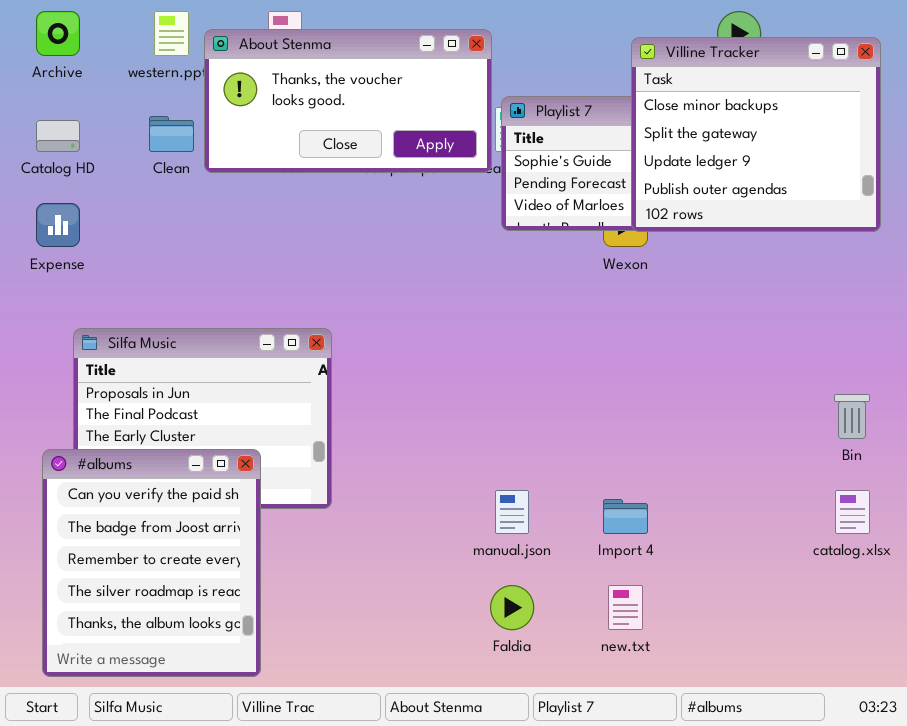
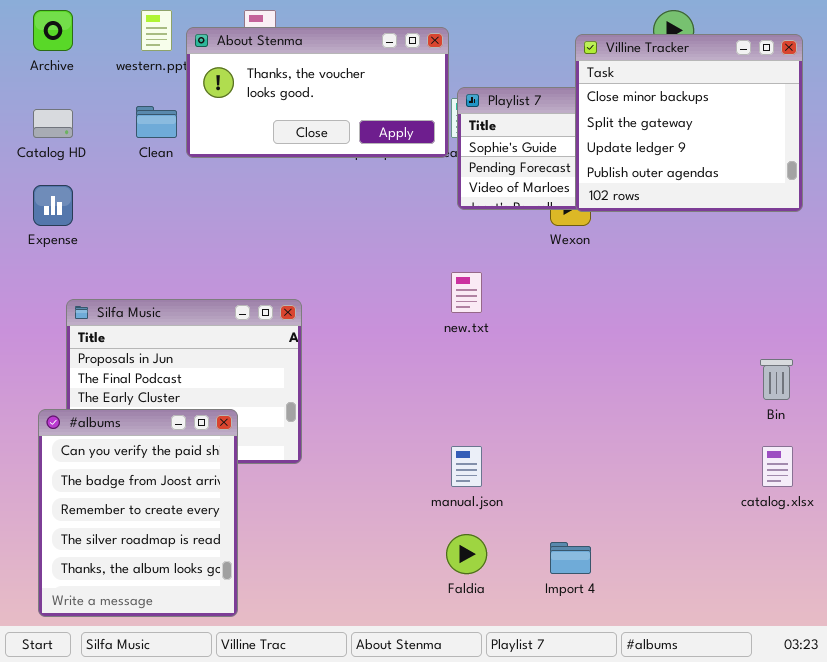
Import 4: [603,499,648,534] -> [550,542,591,574], moved
new.txt: [608,585,643,630] -> [451,272,482,313], moved

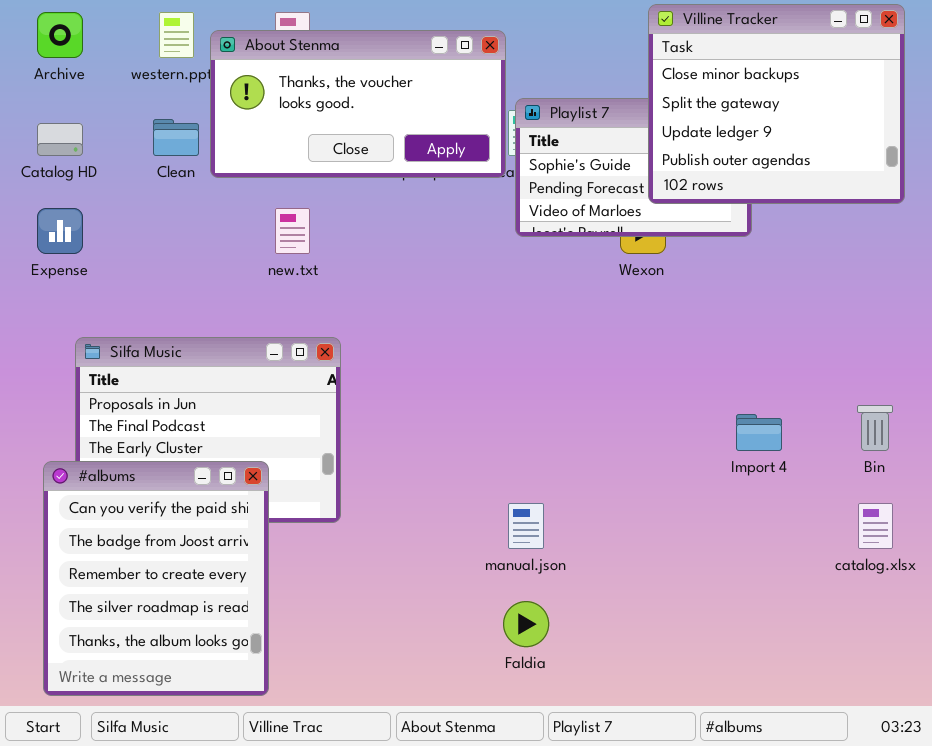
Villine Tracker: [575,34,803,212] -> [648,4,905,204], moved
new.txt: [451,272,482,313] -> [275,208,310,254], moved
Import 4: [550,542,591,574] -> [736,414,782,451], moved

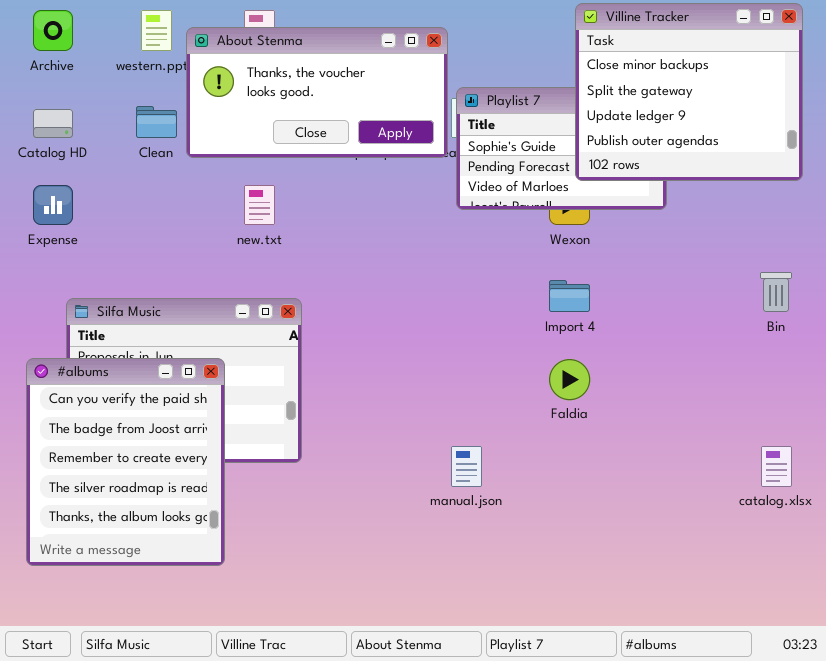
Bin: [857,405,893,451] -> [760,272,792,312], moved
Import 4: [736,414,782,451] -> [549,280,590,312], moved
#albums: [43,461,269,696] -> [26,358,225,566], moved
Faldia: [503,601,549,647] -> [549,359,590,400], moved

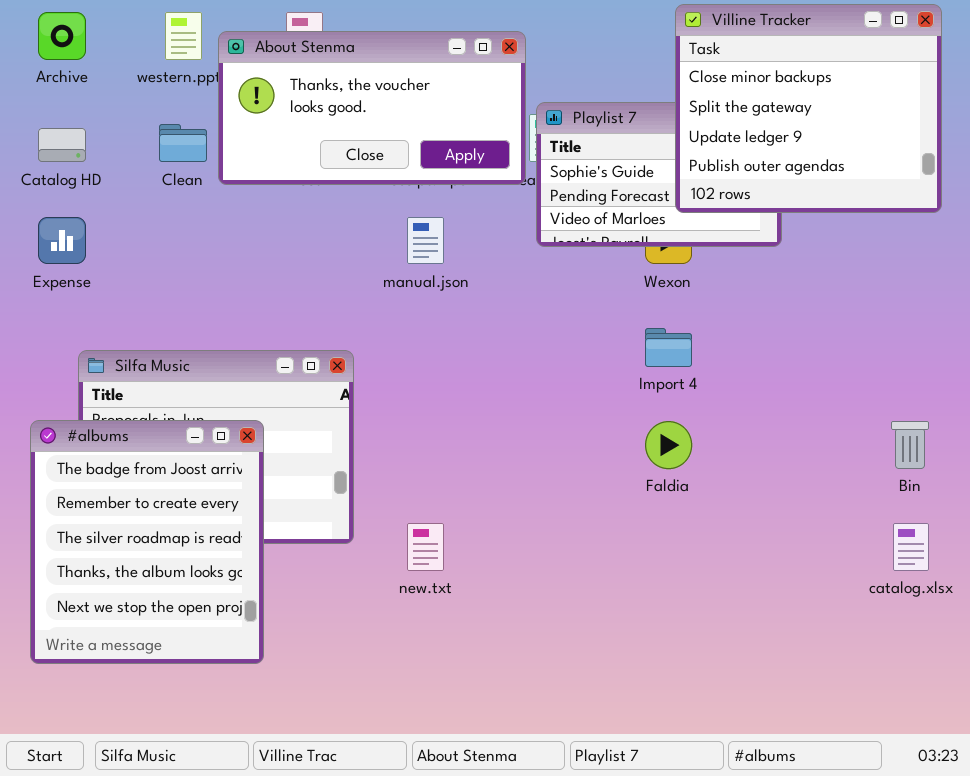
new.txt: [244,185,275,225] -> [407,523,444,571], moved
Bin: [760,272,792,312] -> [891,421,929,469], moved
#albums: [26,358,225,566] -> [30,420,264,664], scrolled down 1 row
manual.json: [451,446,482,487] -> [407,217,444,264], moved

